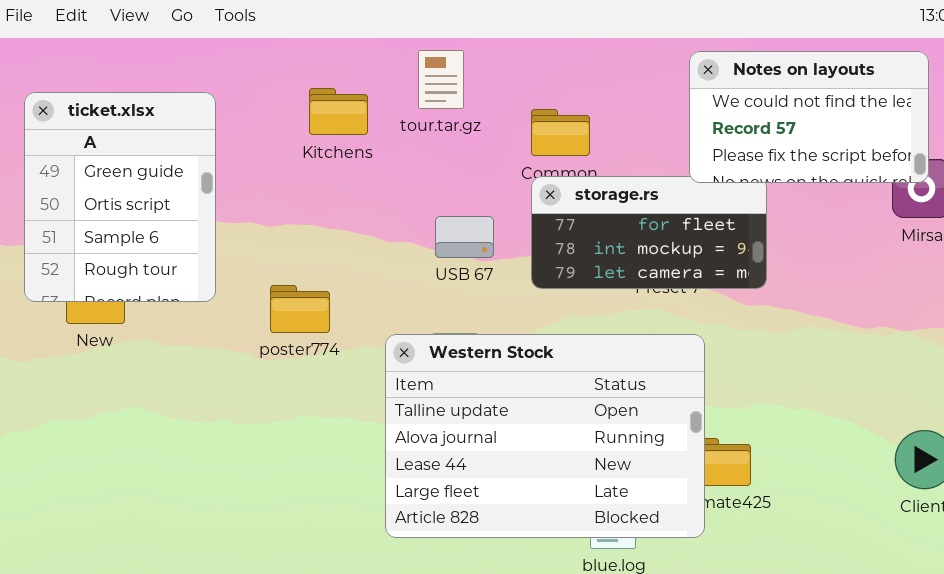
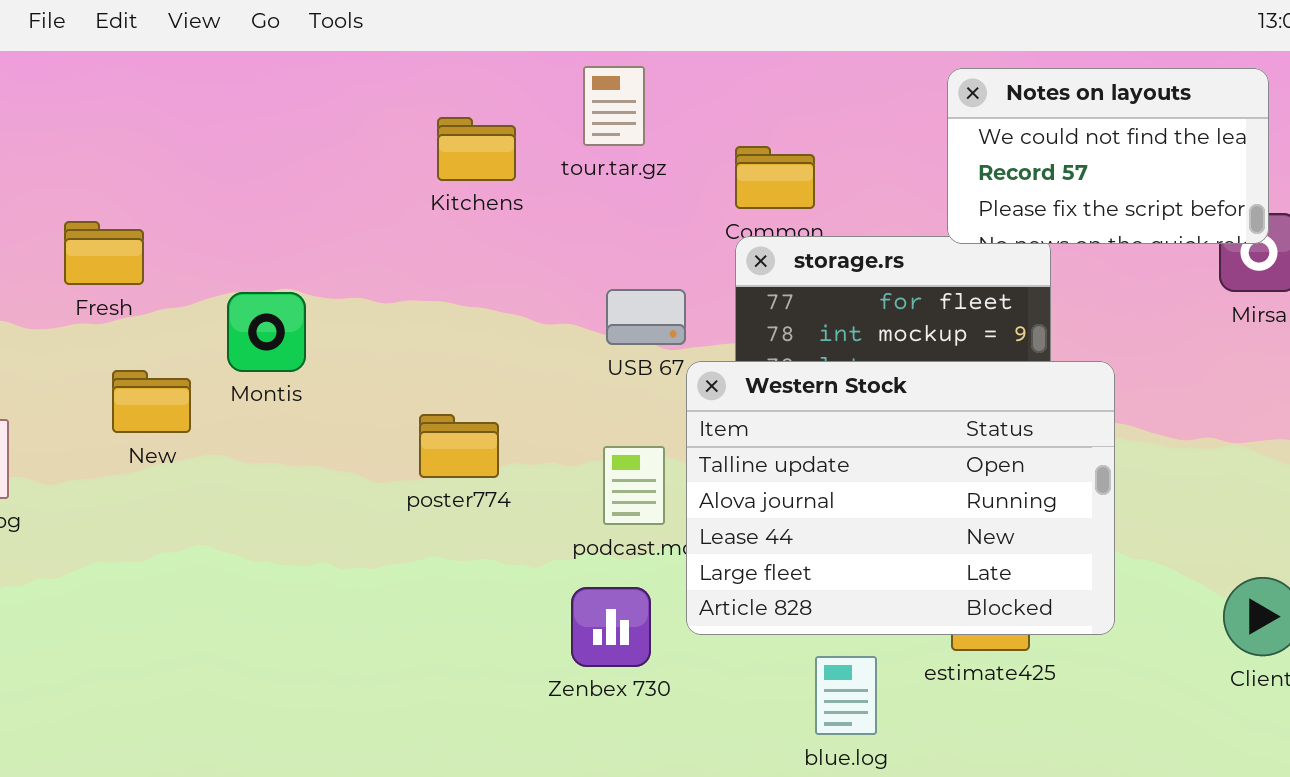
ticket.xlsx: [24,92,216,302] -> none, closed
poster774: [270,285,330,333] -> [419,414,499,478], moved
Western Stock: [385,334,705,538] -> [686,361,1115,635], moved

